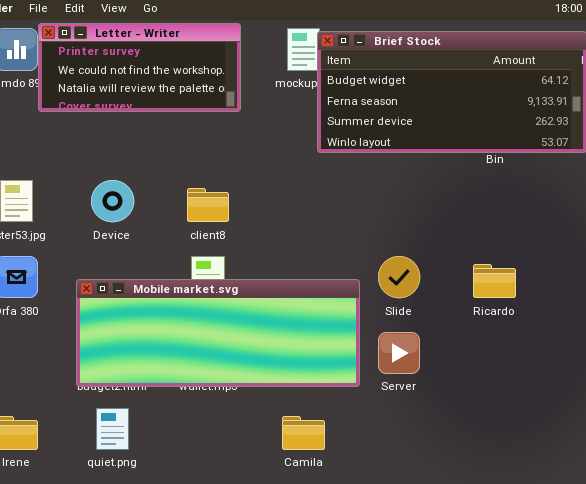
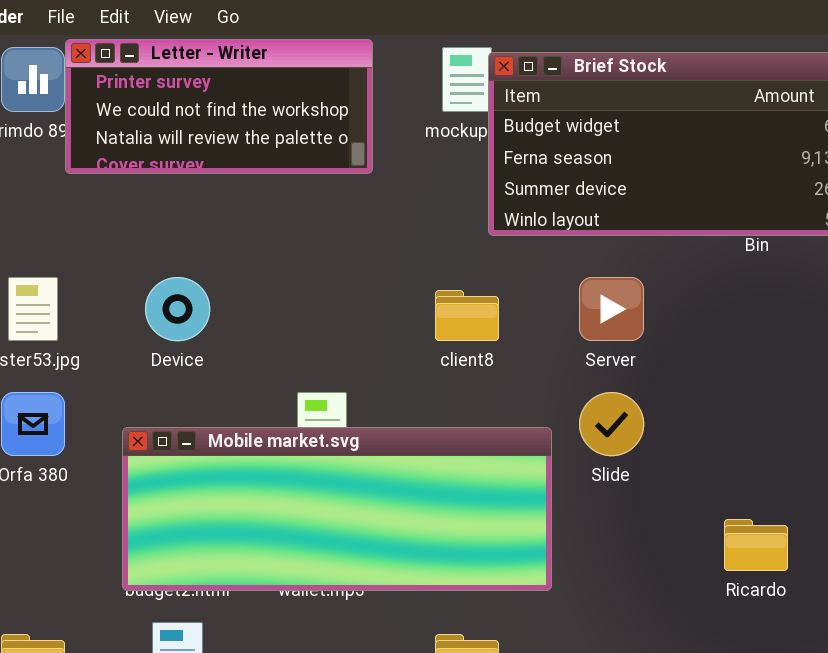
client8: [187,188,229,222] -> [435,290,499,341], moved
Ricardo: [473,264,516,298] -> [724,519,788,571], moved
Server: [378,332,420,374] -> [579,277,644,341], moved

